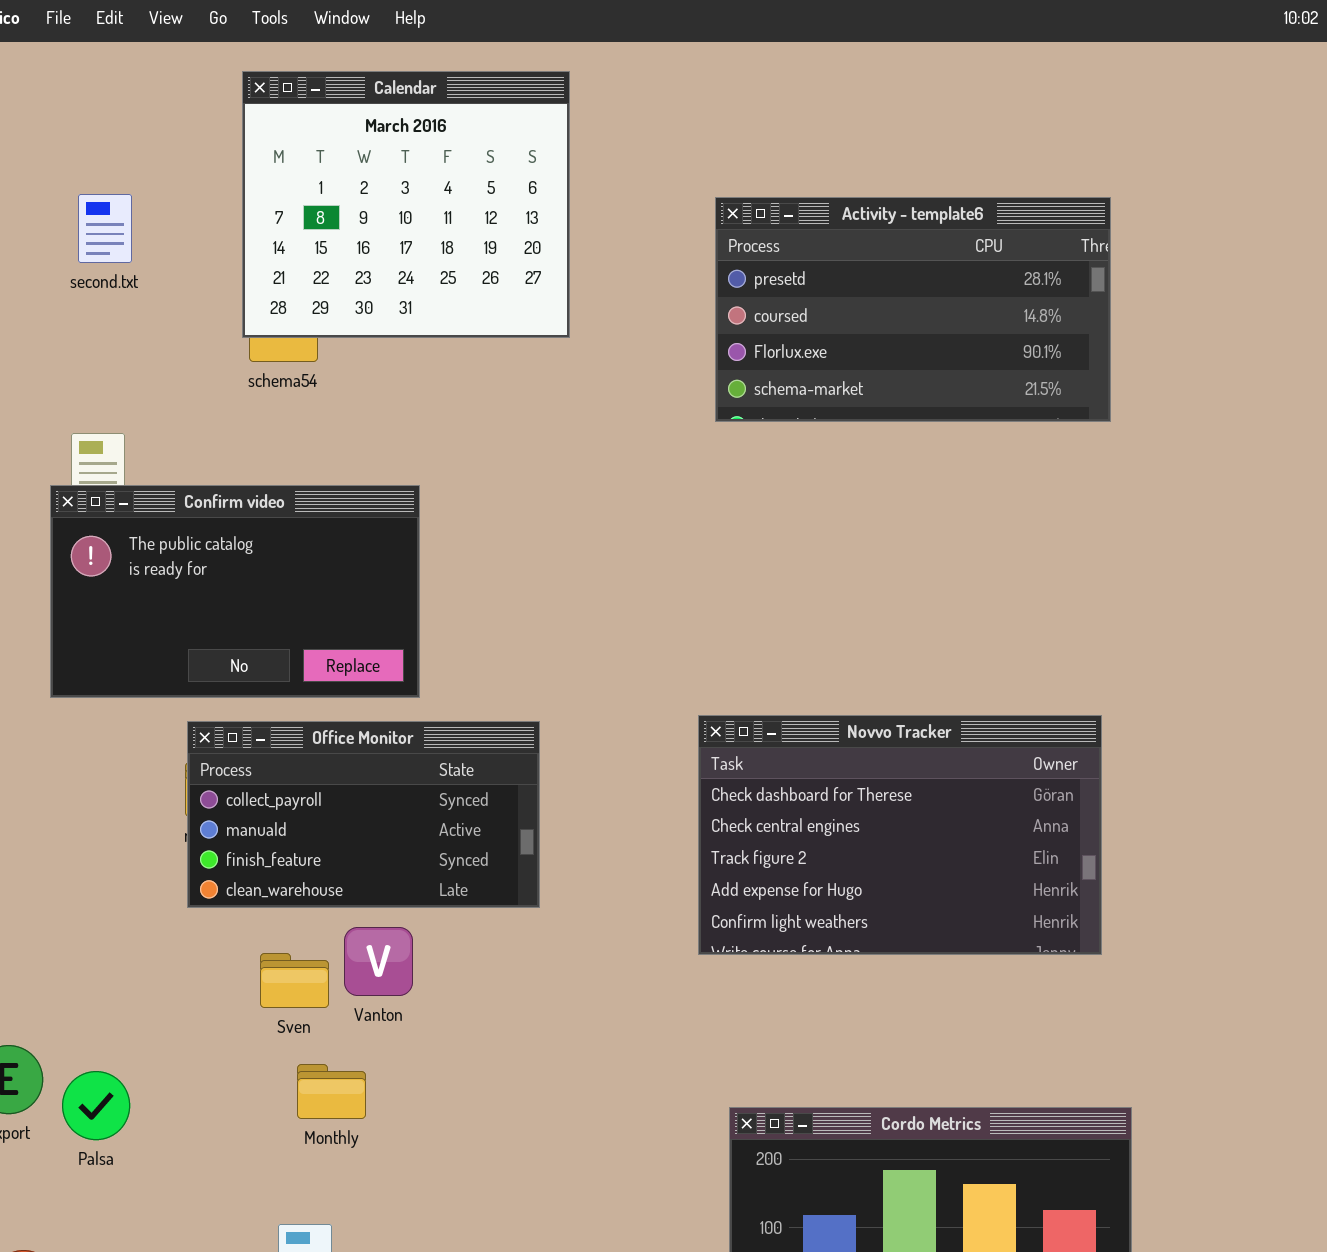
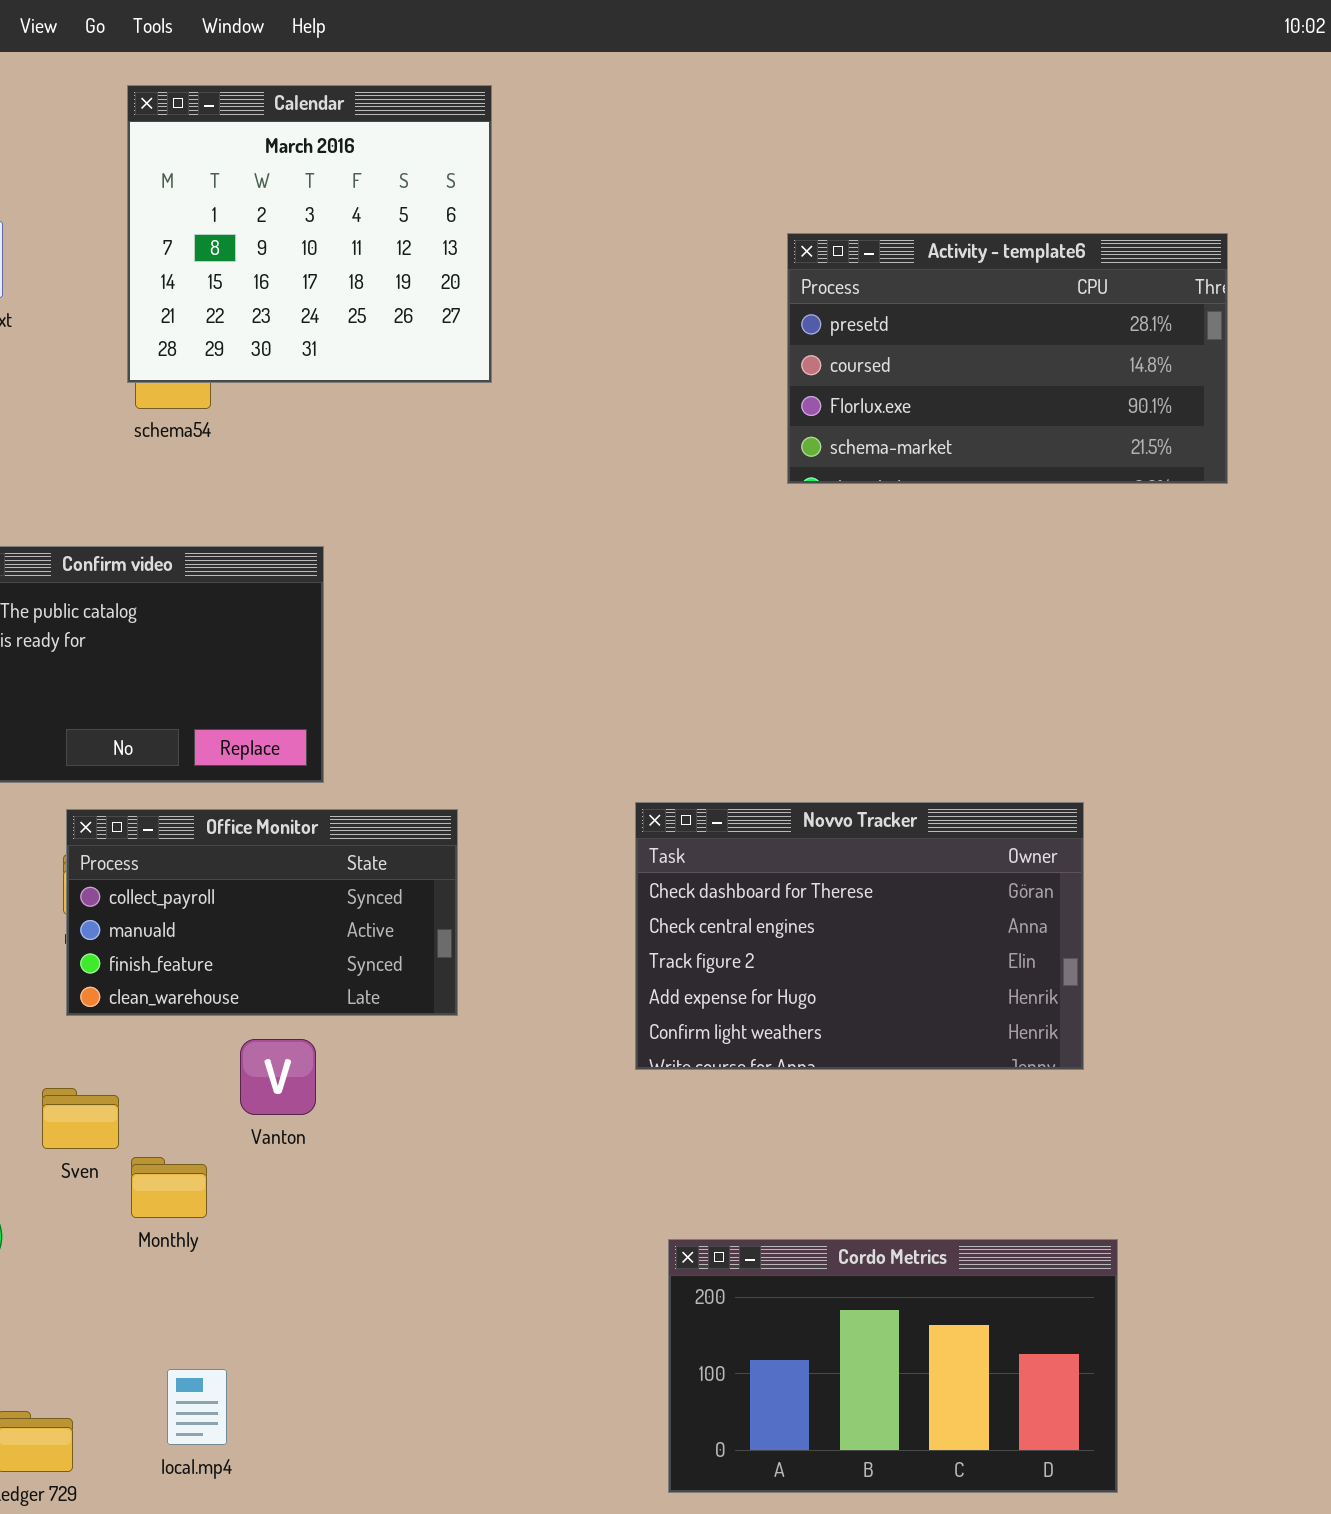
Activity - template6: [715,197,1111,422] -> [787,233,1228,484], moved
Sven: [260,953,329,1008] -> [42,1088,119,1149], moved
Monthly: [297,1064,366,1119] -> [131,1157,207,1218], moved

